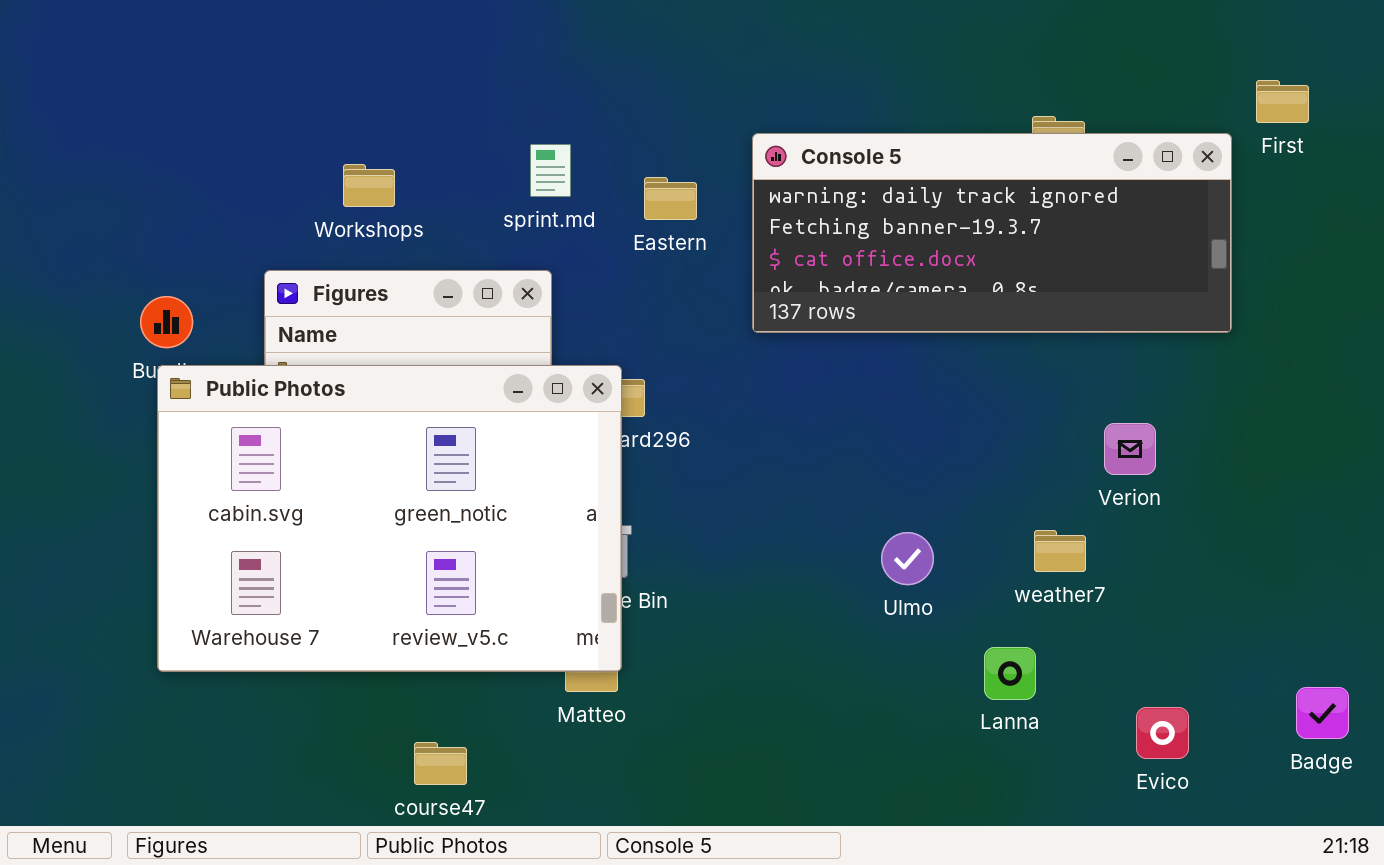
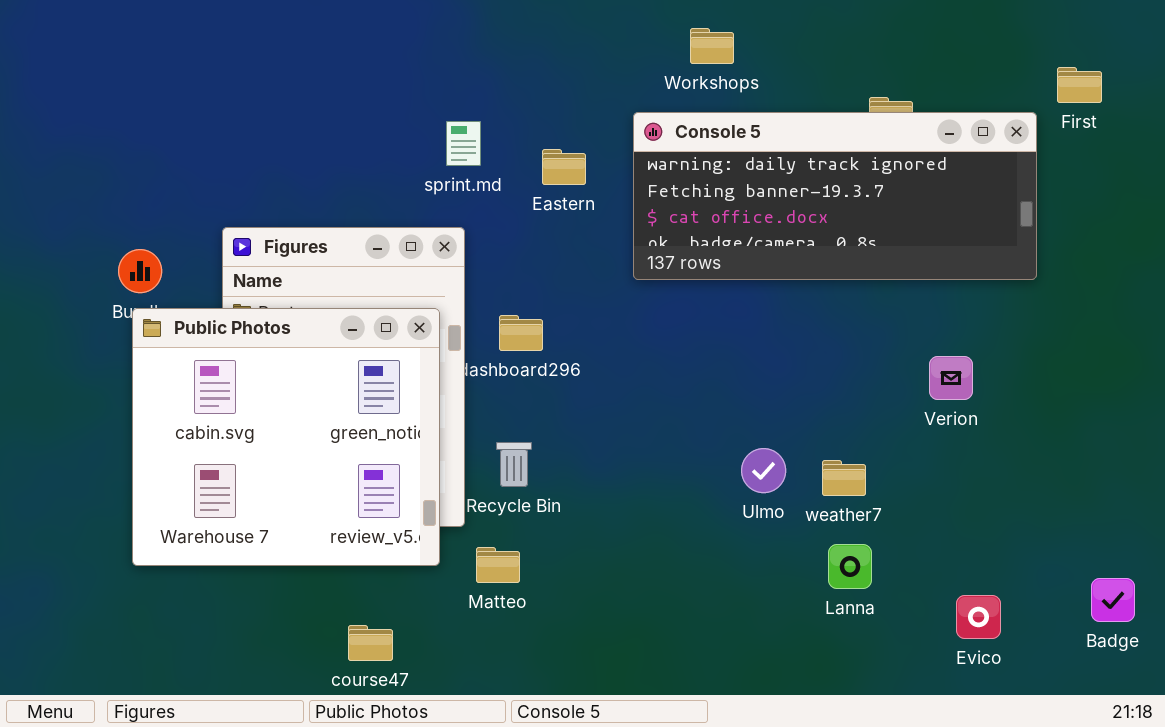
Workshops: [343,164,395,207] -> [690,28,734,64], moved
Public Photos: [157,365,622,672] -> [132,308,440,566], resized
weather7: [1034,530,1086,572] -> [822,460,866,496], moved

